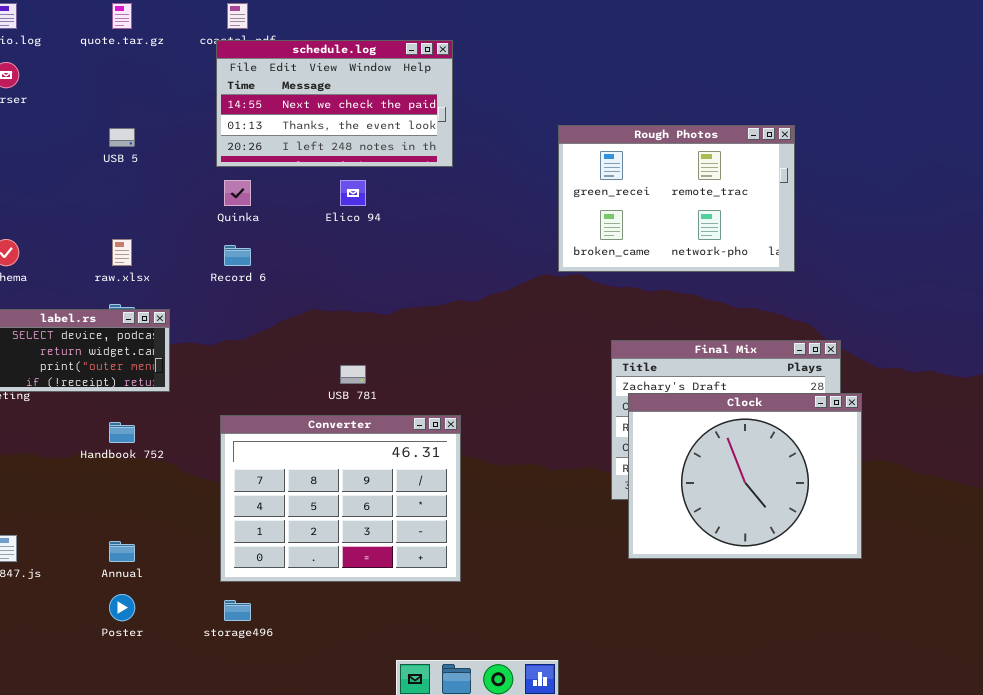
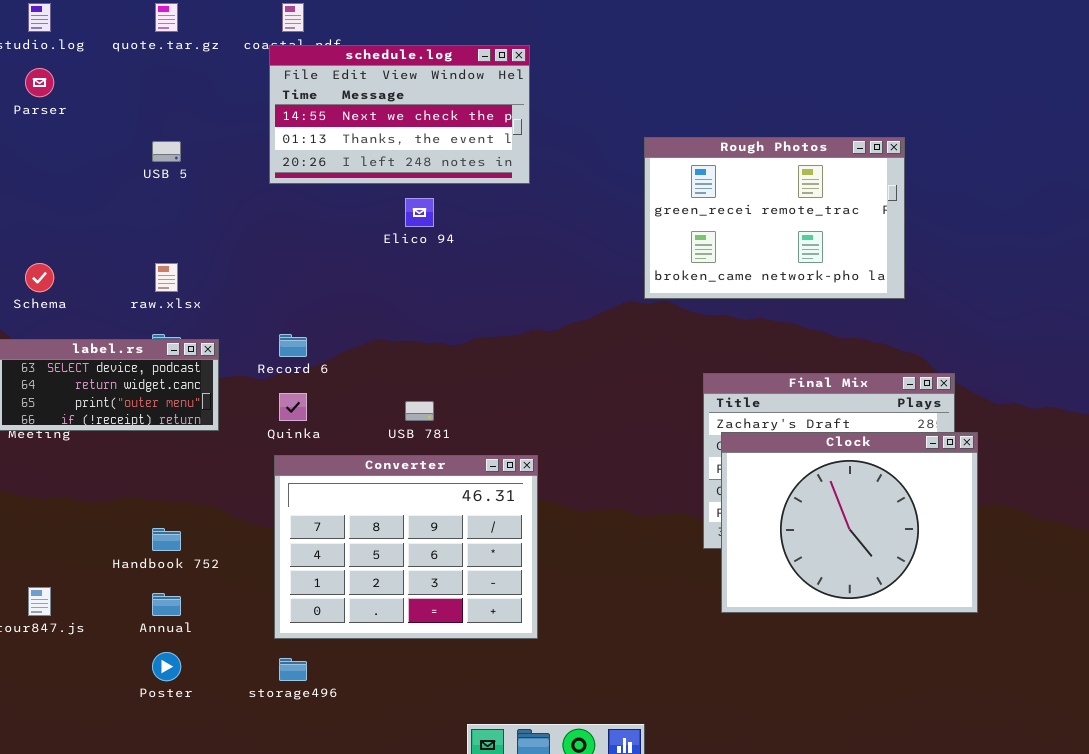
Quinka: [224,180,251,206] -> [279,393,307,421], moved
Record 6: [224,245,251,266] -> [279,334,307,357], moved
Handbook 752: [109,422,135,443] -> [152,528,181,551], moved

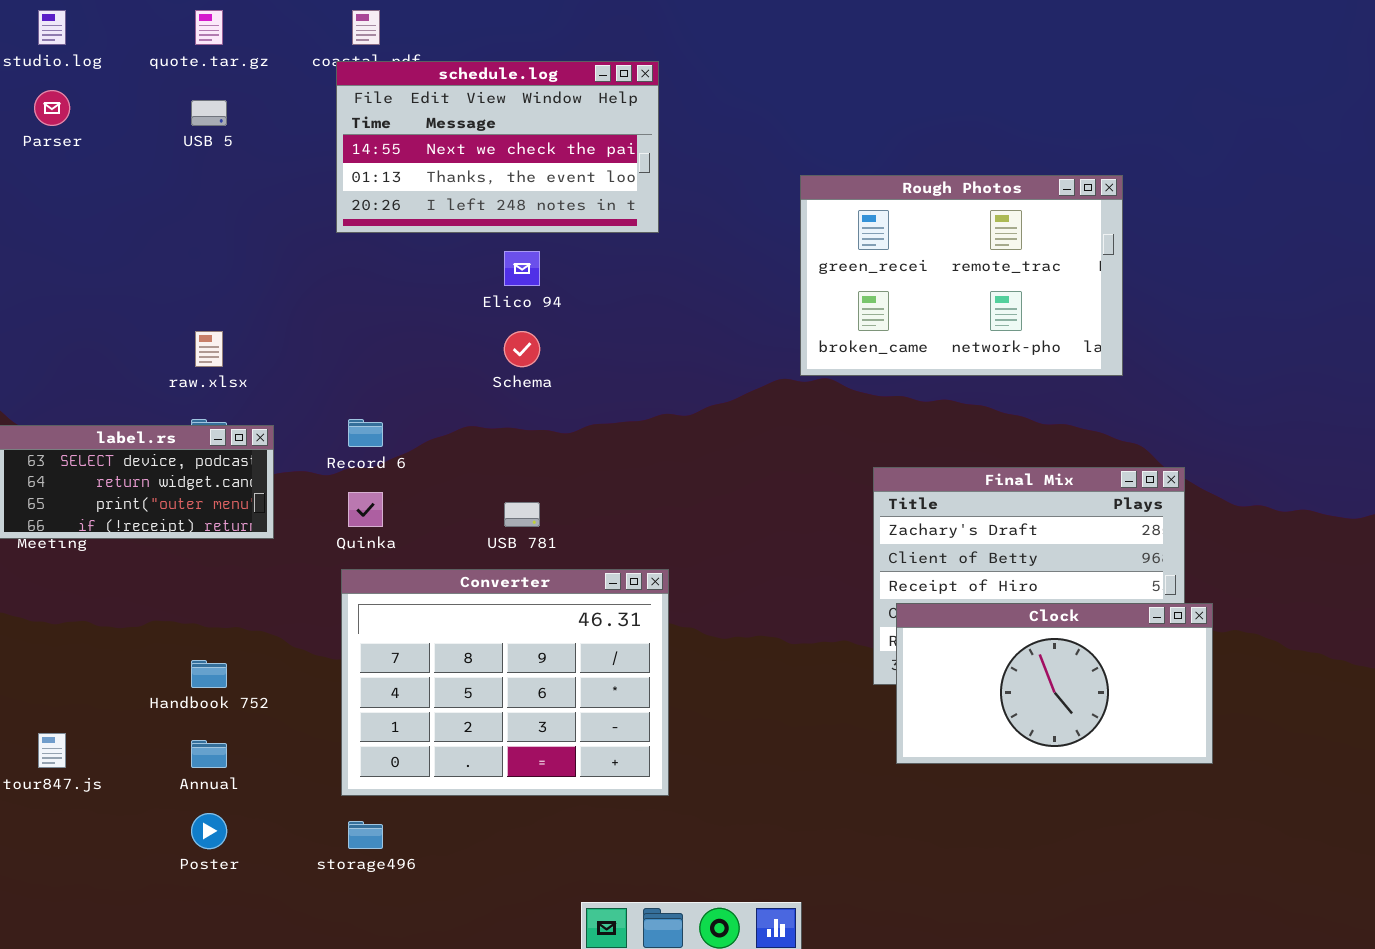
USB 5: [152,141,181,162] -> [191,100,227,126], moved
Schema: [25,263,54,292] -> [504,331,540,367], moved
Clock: [721,432,978,613] -> [896,603,1213,764], resized

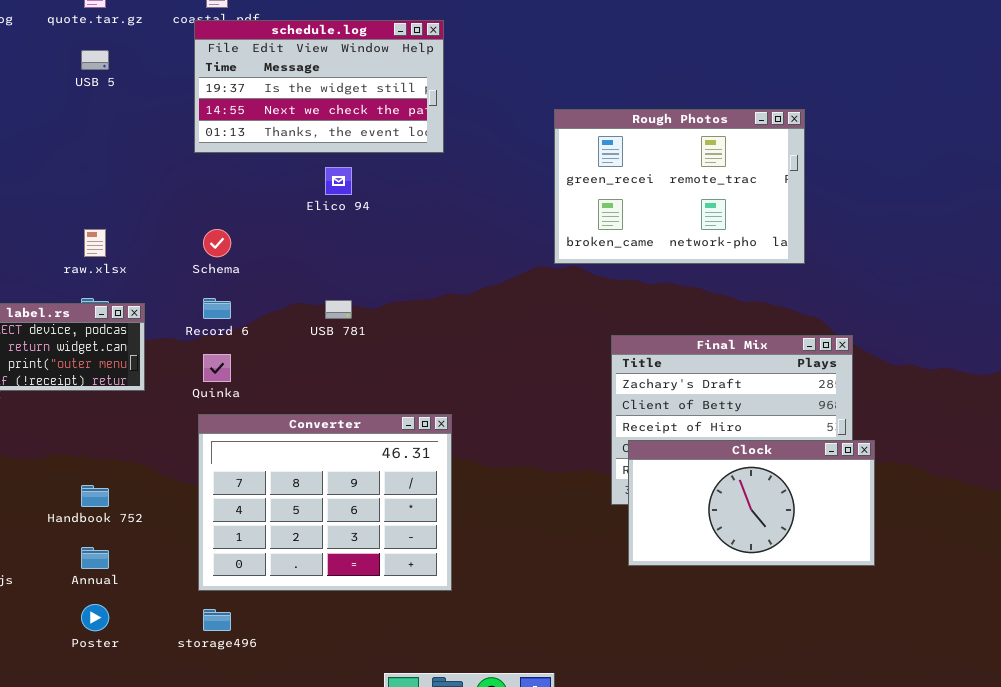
schedule.log: [336,61,659,233] -> [194,20,444,153], scrolled up 1 row
Schema: [504,331,540,367] -> [203,229,231,257], moved
USB 781: [504,502,540,527] -> [325,300,352,319], moved

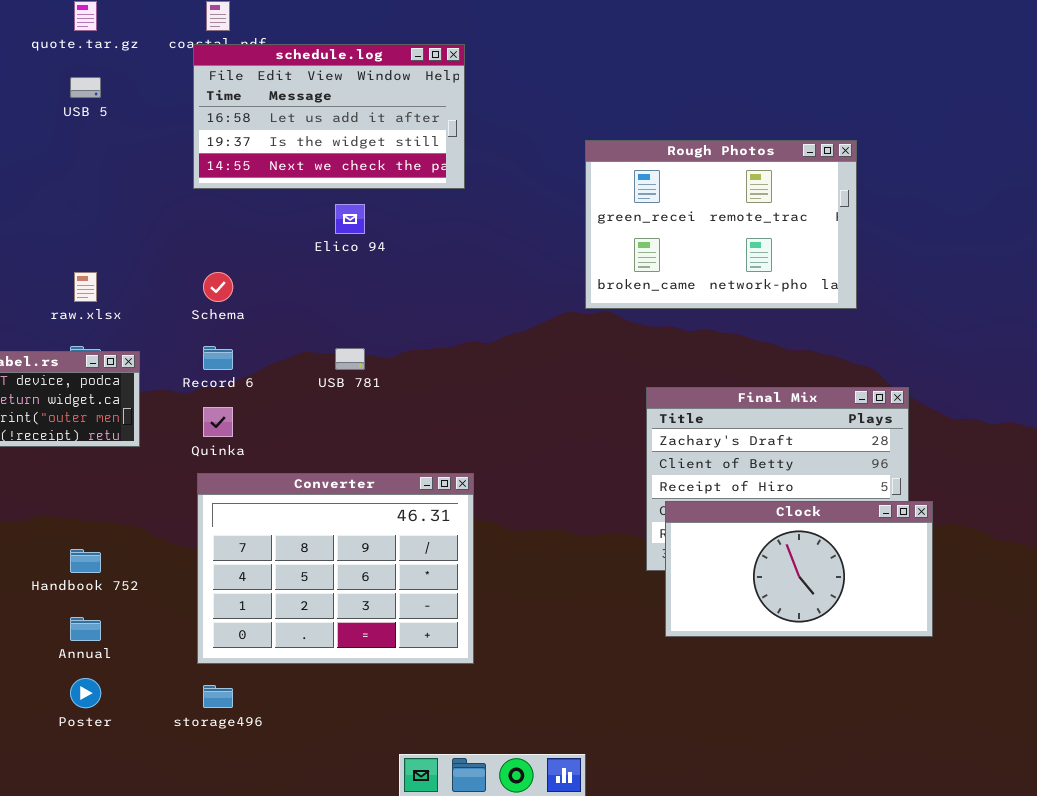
schedule.log: [194,20,444,153] -> [193,44,465,189], scrolled up 1 row

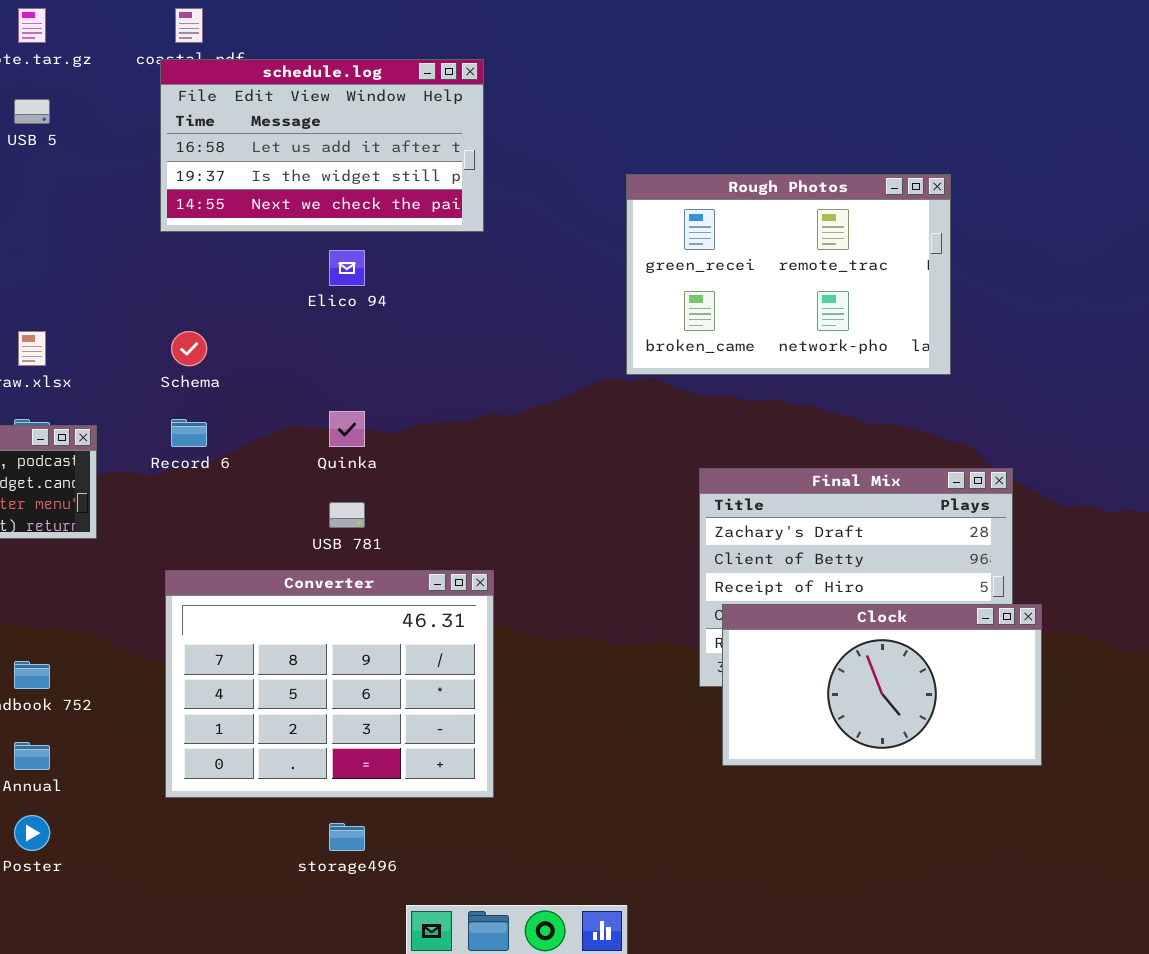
USB 781: [335,348,365,370] -> [329,502,365,528], moved
Quinka: [203,407,233,437] -> [329,411,365,447], moved
storage496: [203,685,233,708] -> [329,823,365,851], moved

